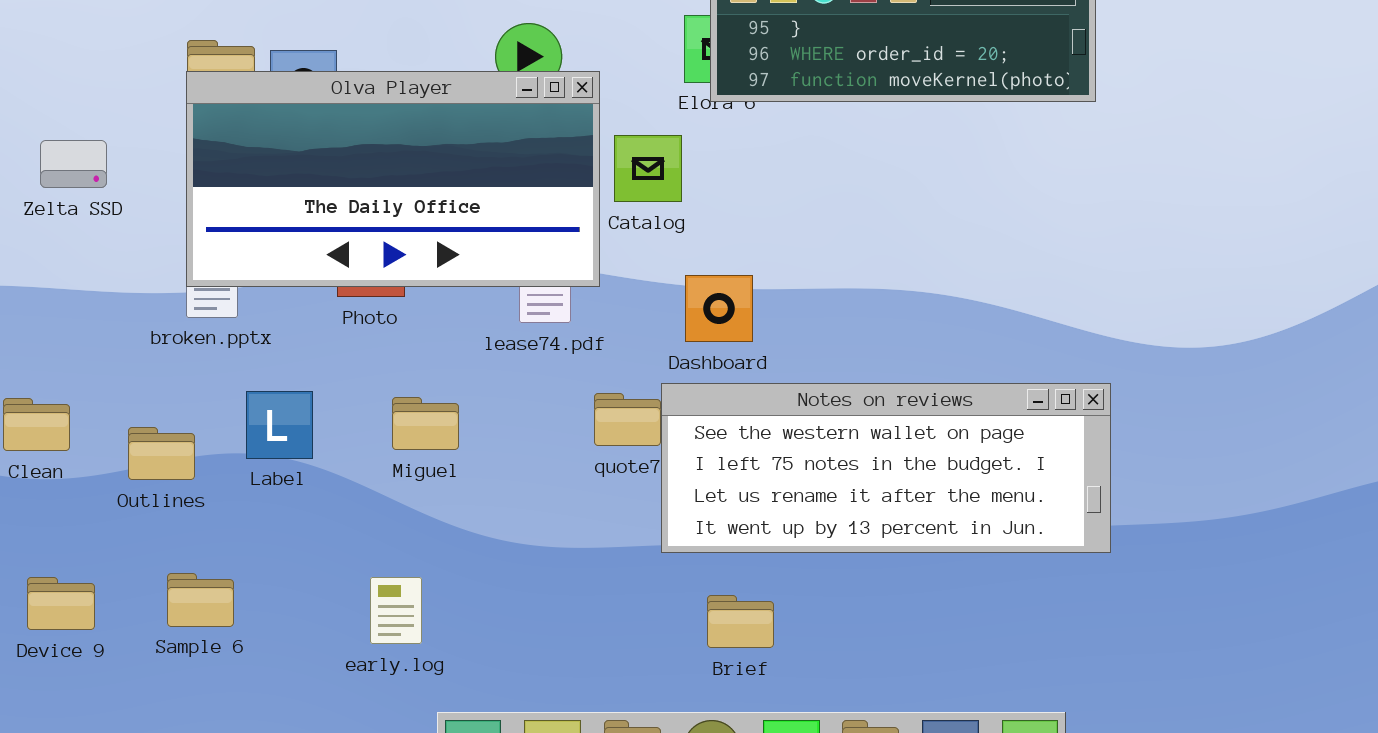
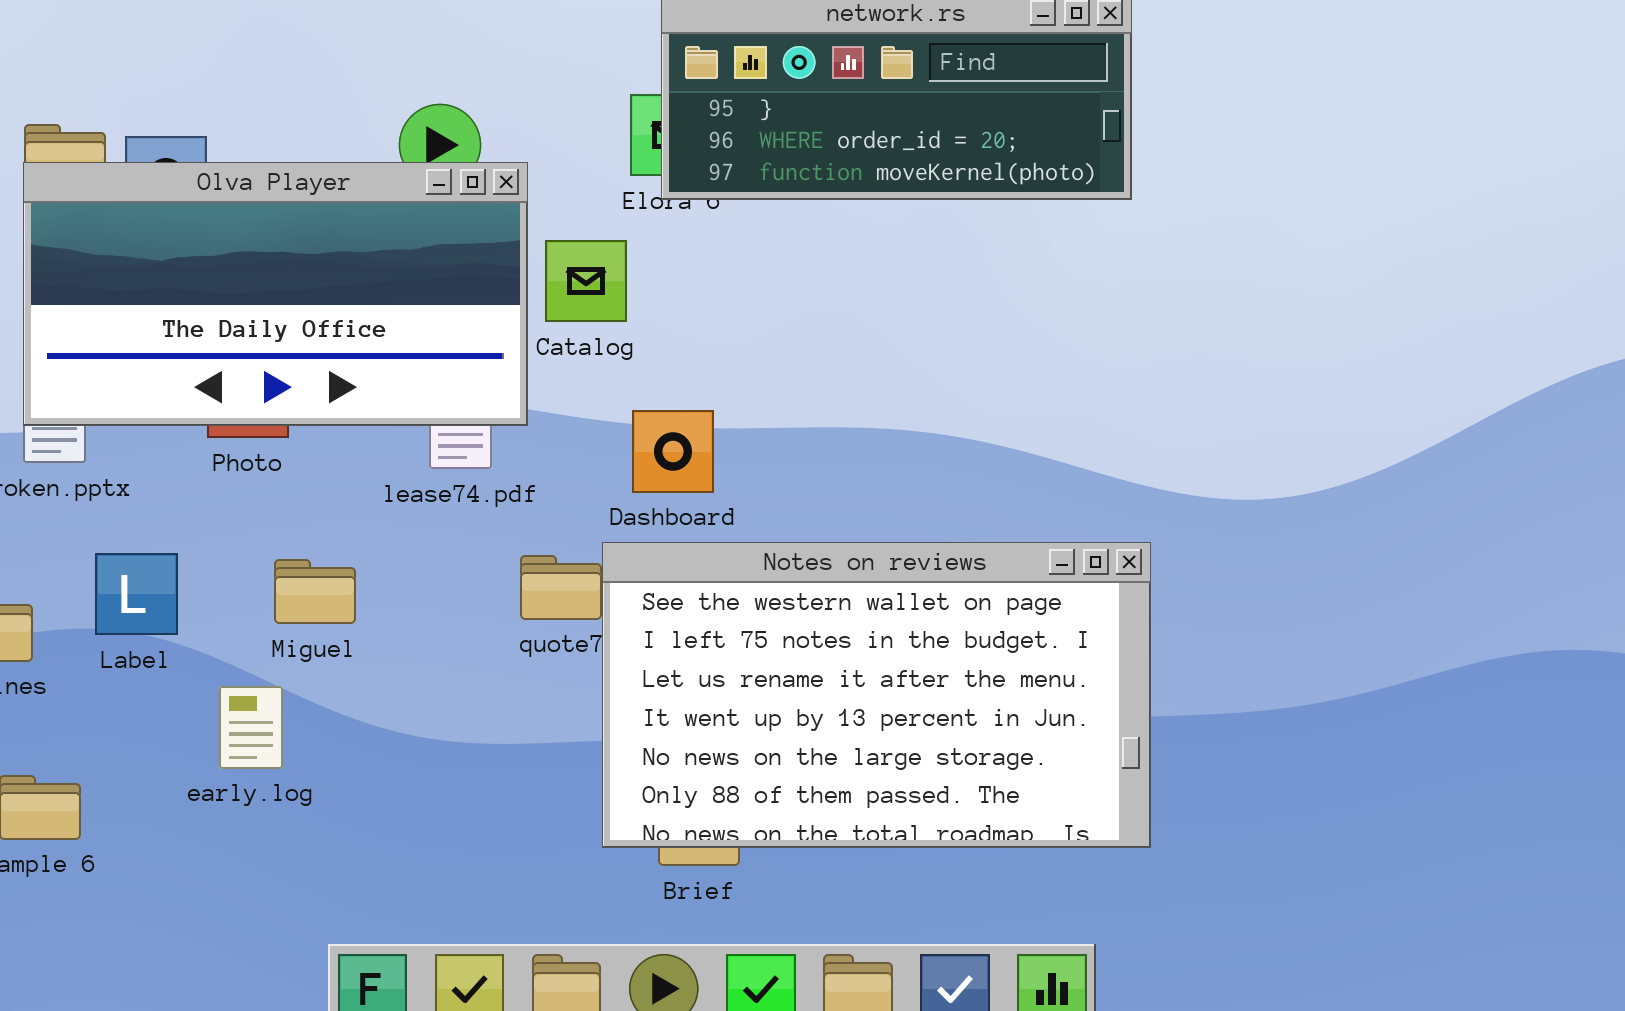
Notes on reviews: [661,383,1111,553] -> [602,542,1151,848], resized
early.log: [370,577,422,644] -> [219,686,283,769], moved

